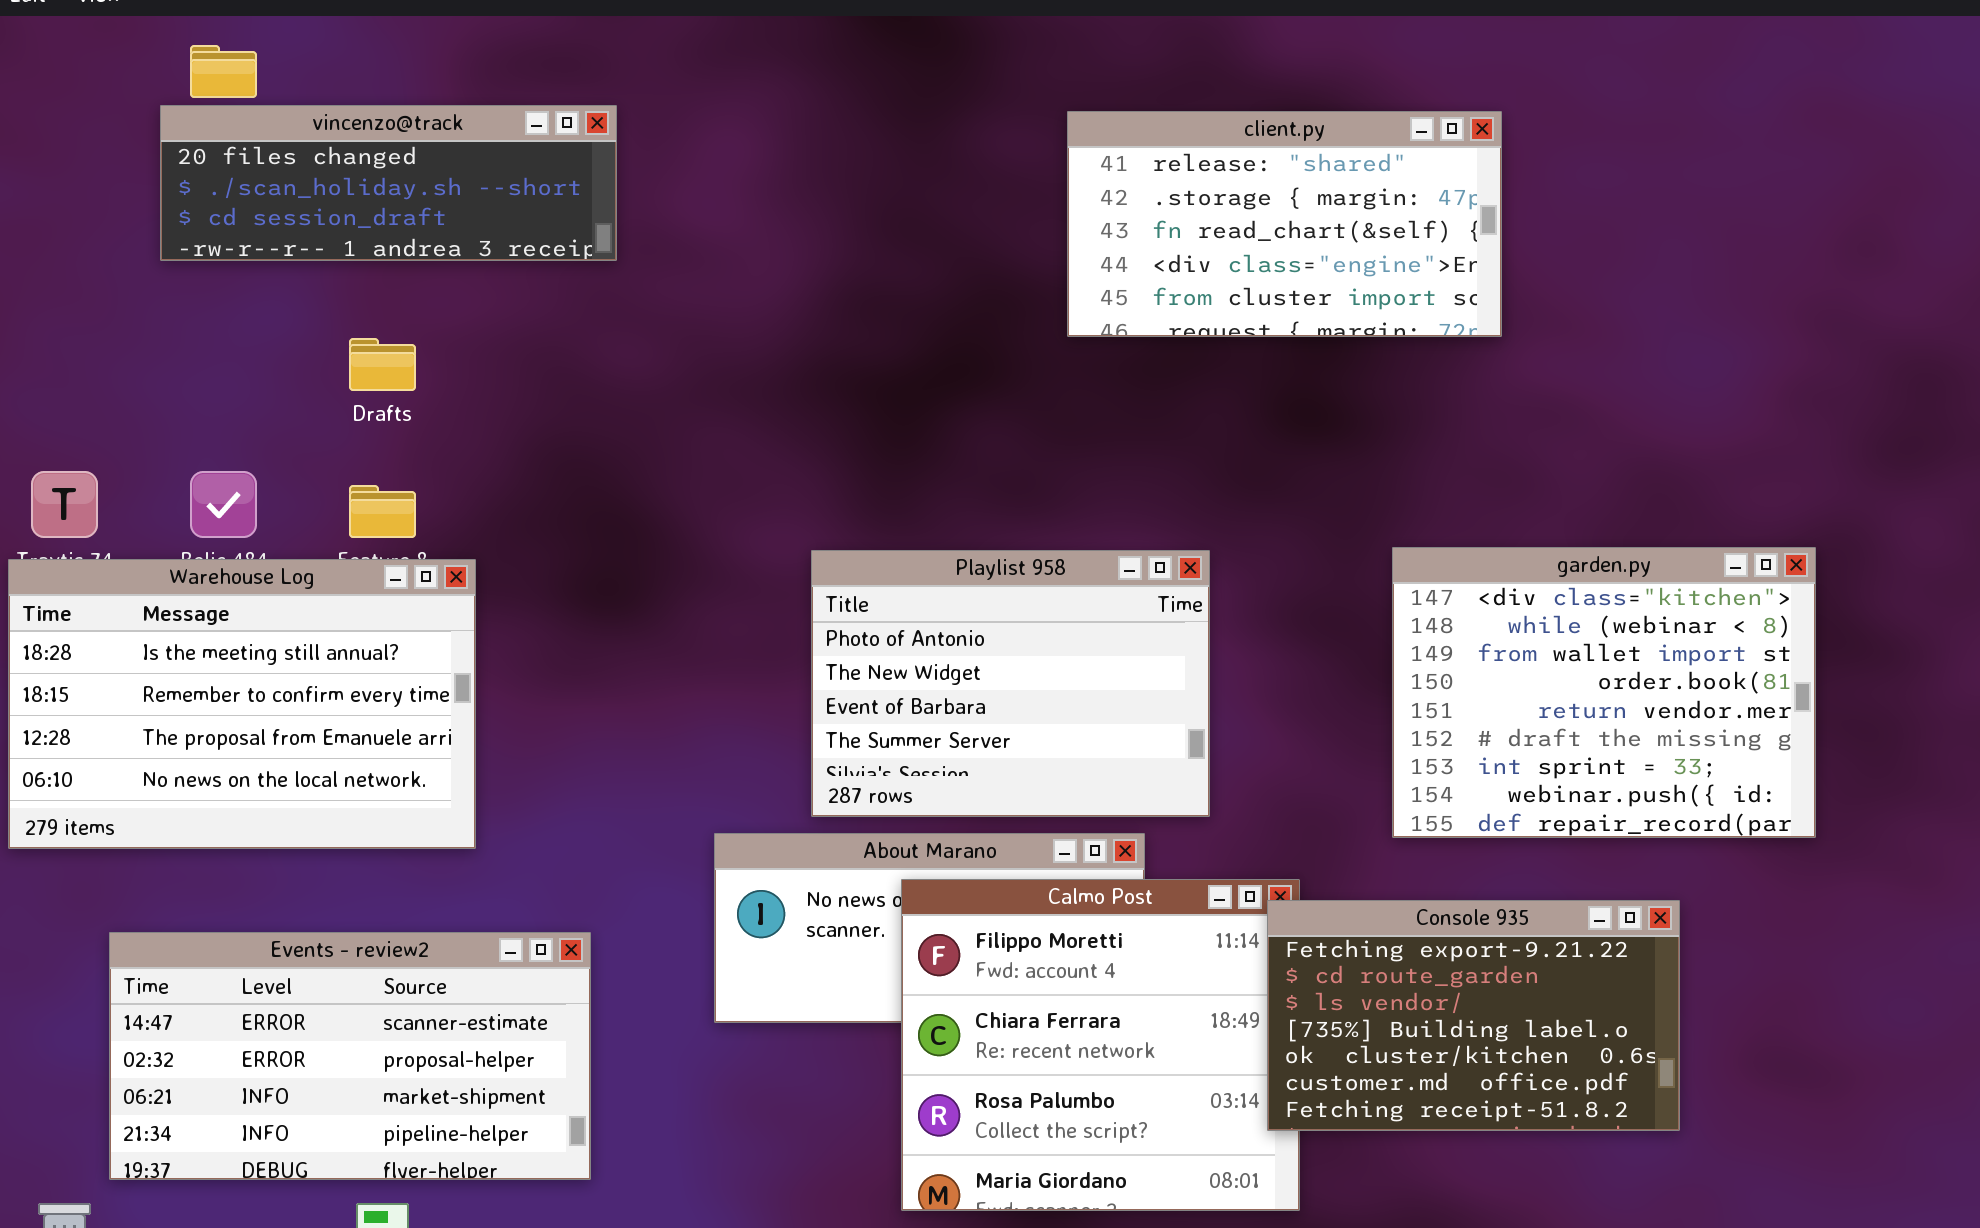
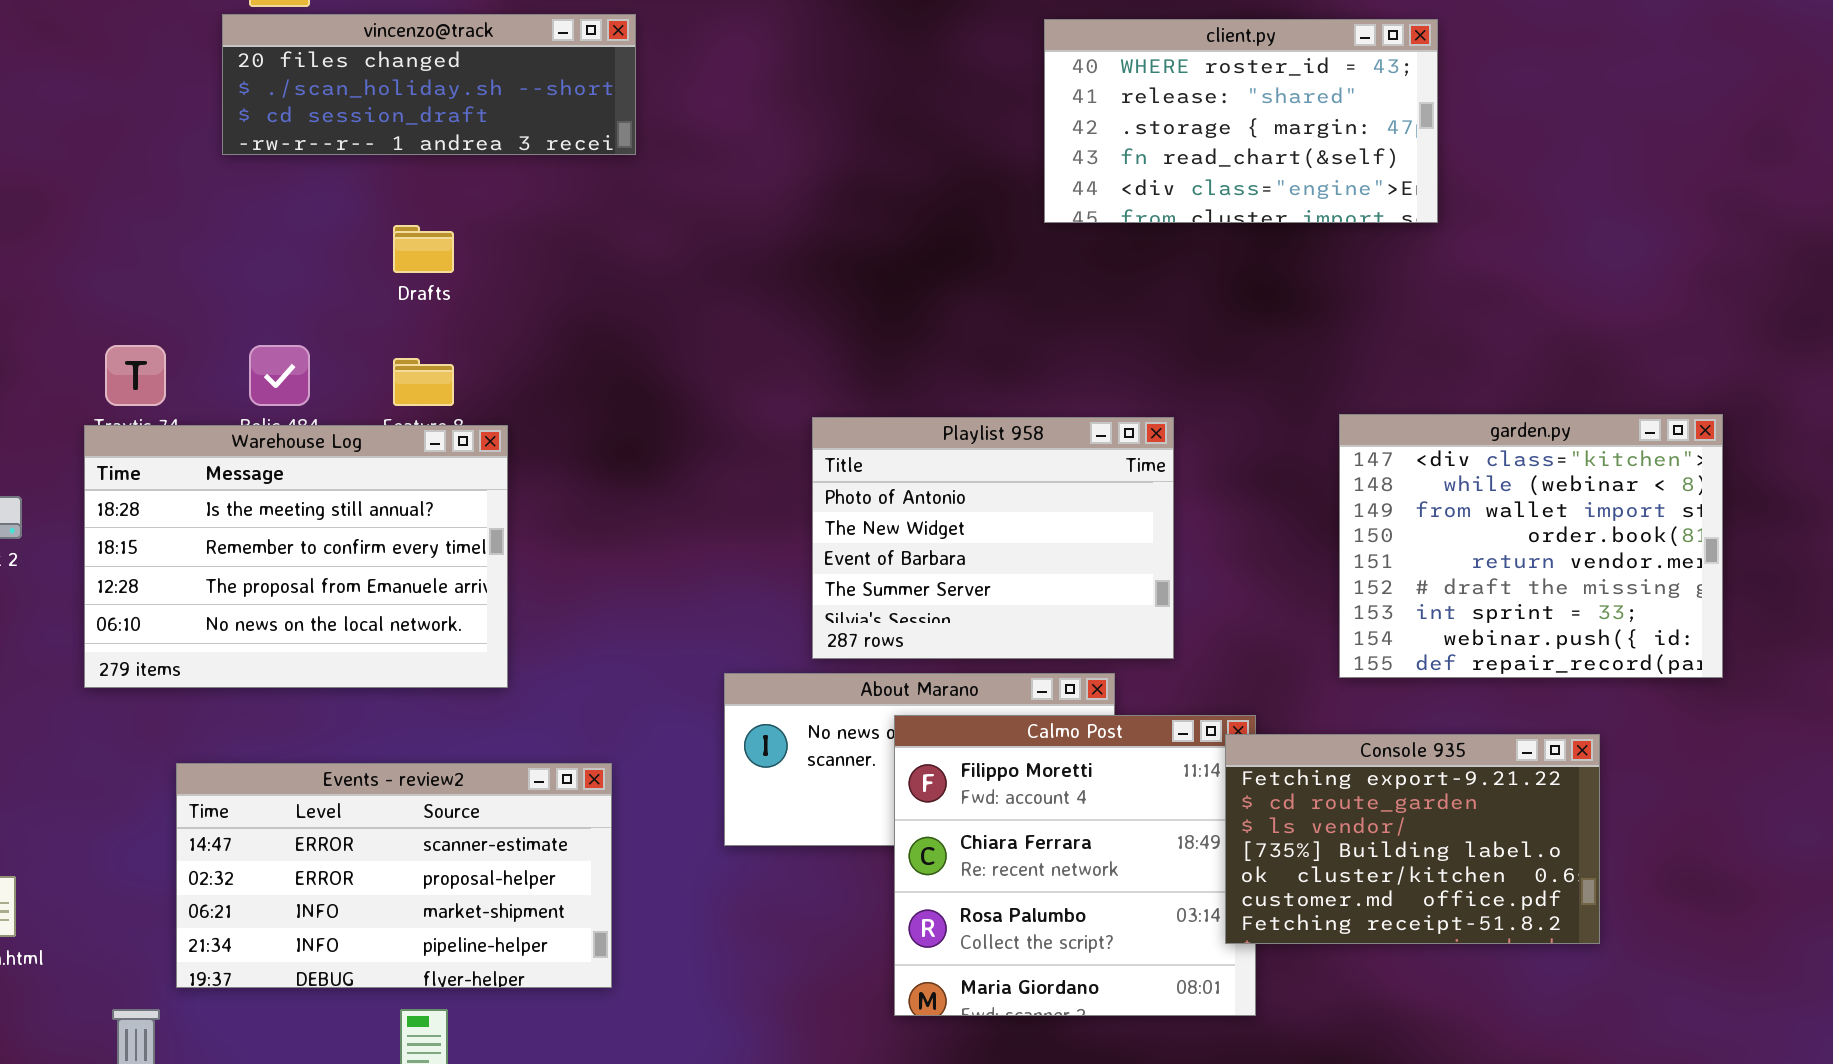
client.py: [1067,111,1502,337] -> [1044,19,1438,223], scrolled up 1 row

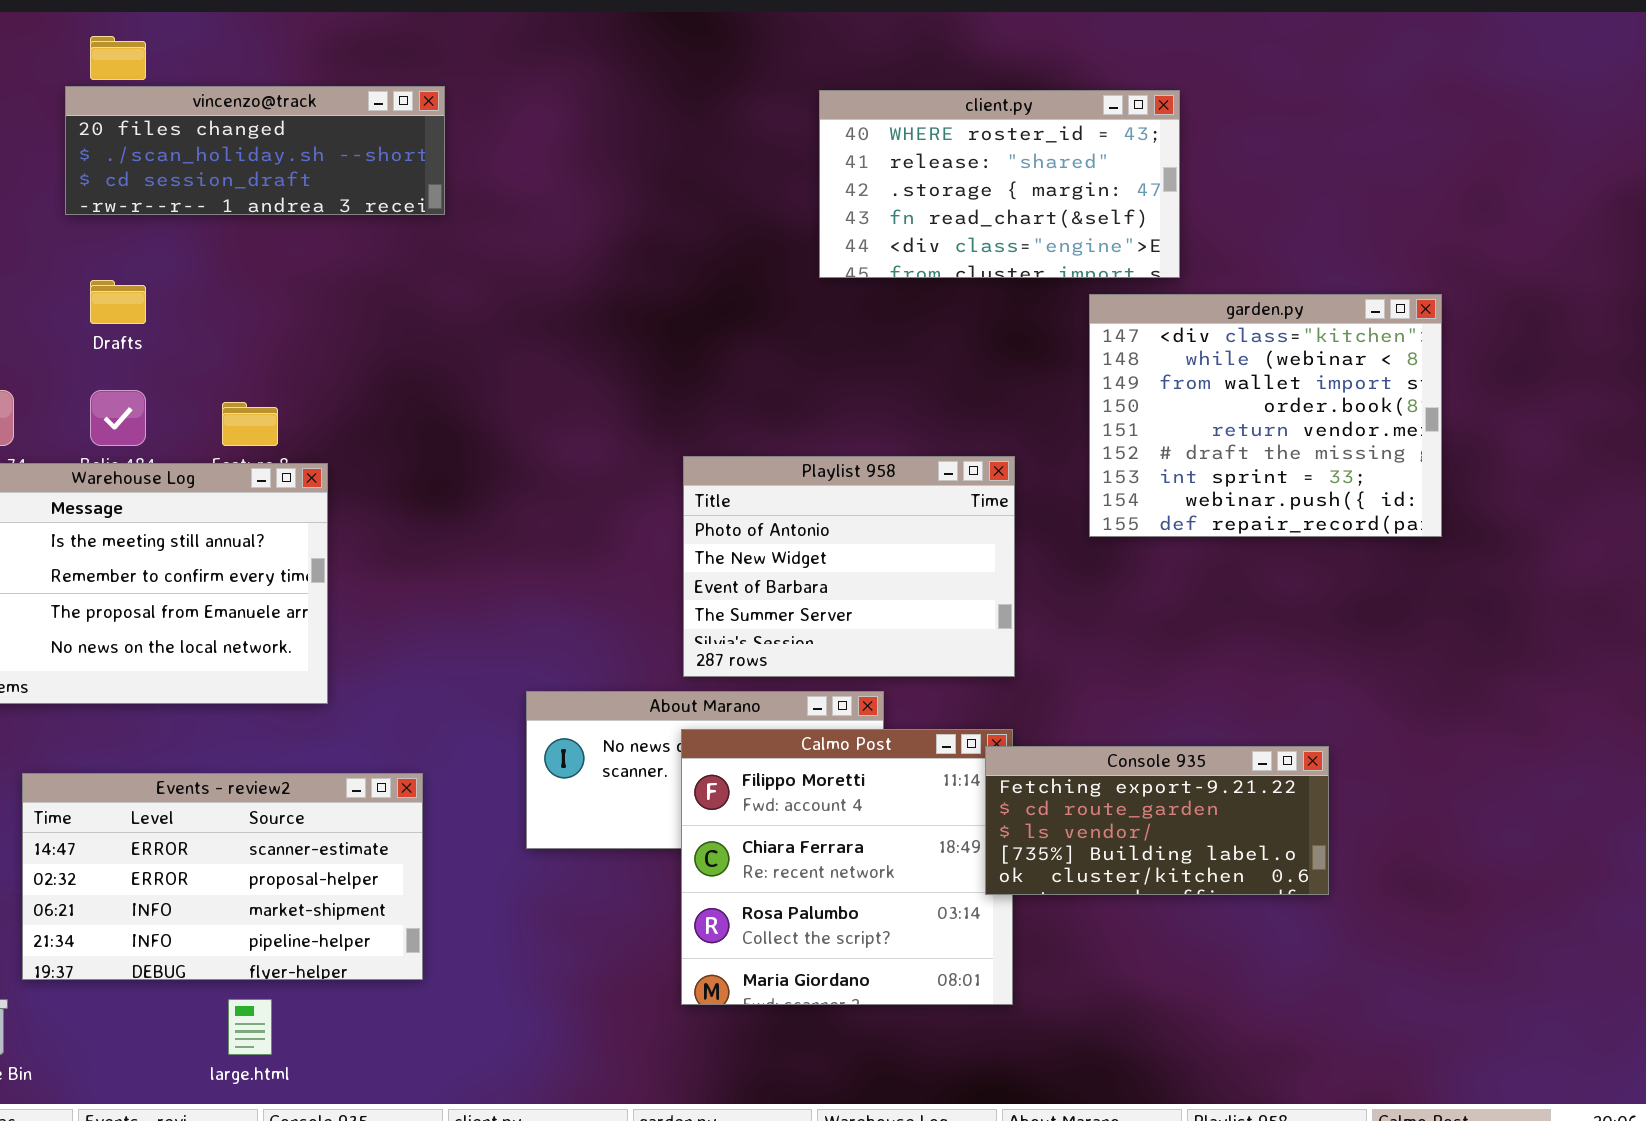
Drafts: [393,225,454,273] -> [90,280,146,324], moved
garden.py: [1339,414,1723,678] -> [1089,294,1442,537], moved
Playlist 958: [812,417,1174,659] -> [683,456,1015,677], moved
Console 935: [1225,734,1600,944] -> [985,746,1329,895], resized

